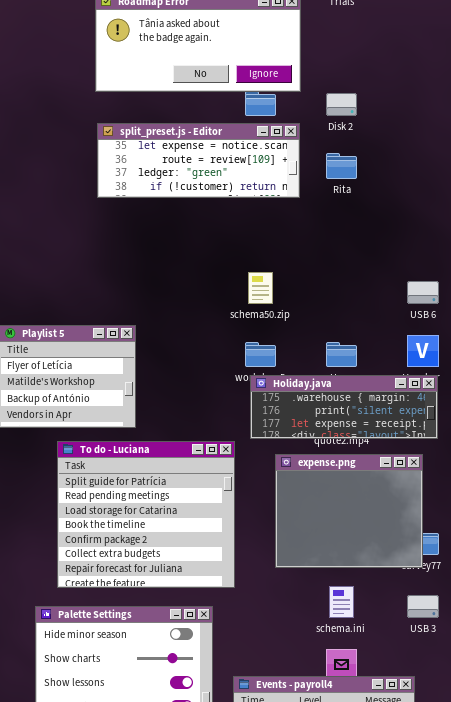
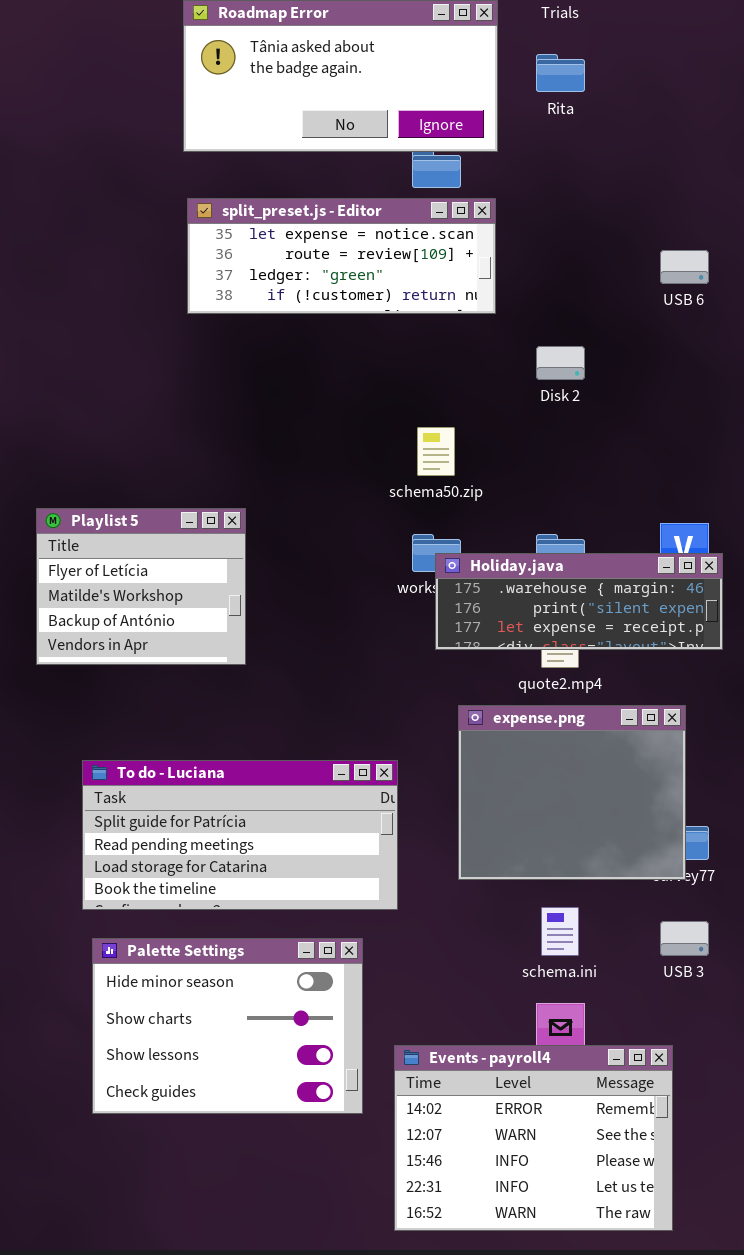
Disk 2: [326,93,357,116] -> [536,346,585,380], moved
Rita: [326,153,357,179] -> [536,54,585,92], moved
USB 6: [407,281,439,304] -> [660,250,709,284], moved
Holiday.java: [250,375,438,439] -> [435,553,723,650], moved
To do - Luciana: [57,441,235,588] -> [82,760,398,910], resized

